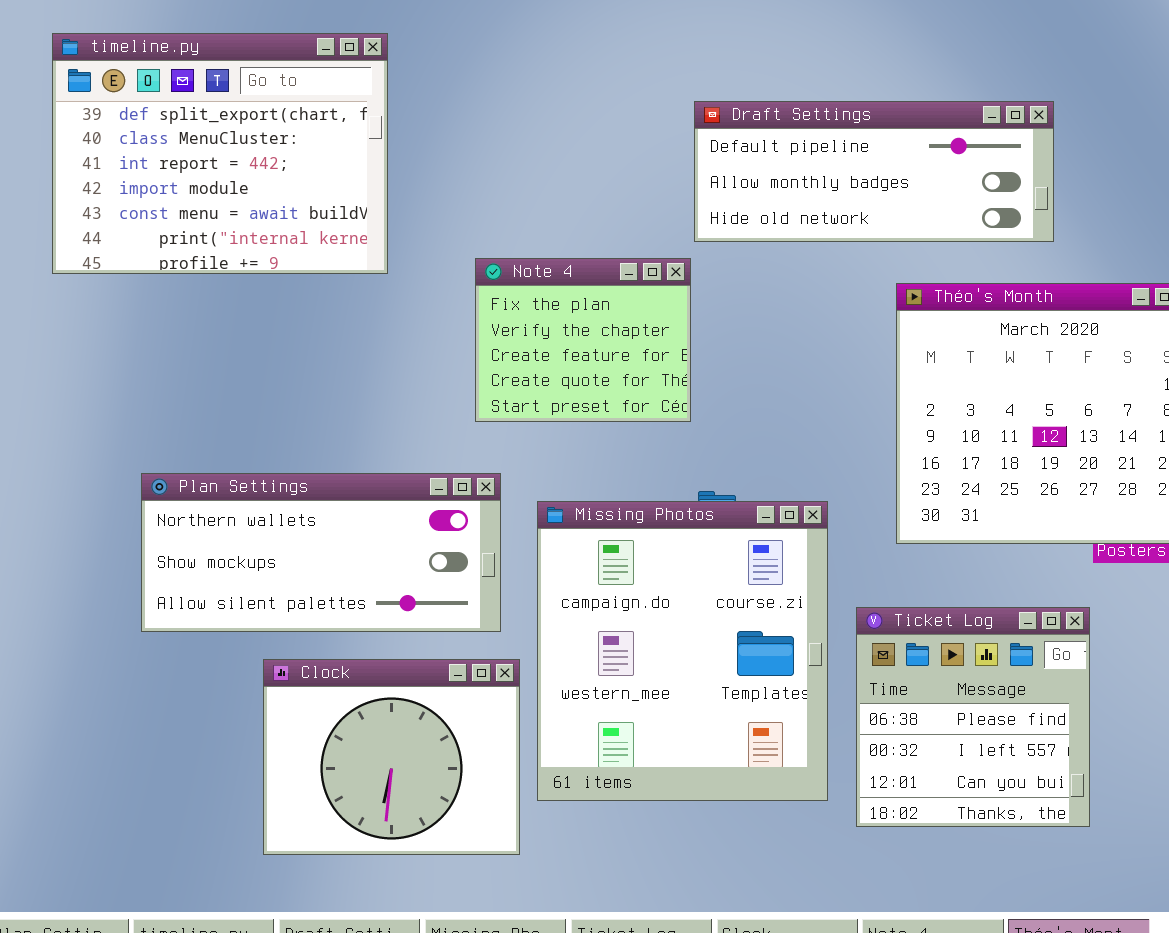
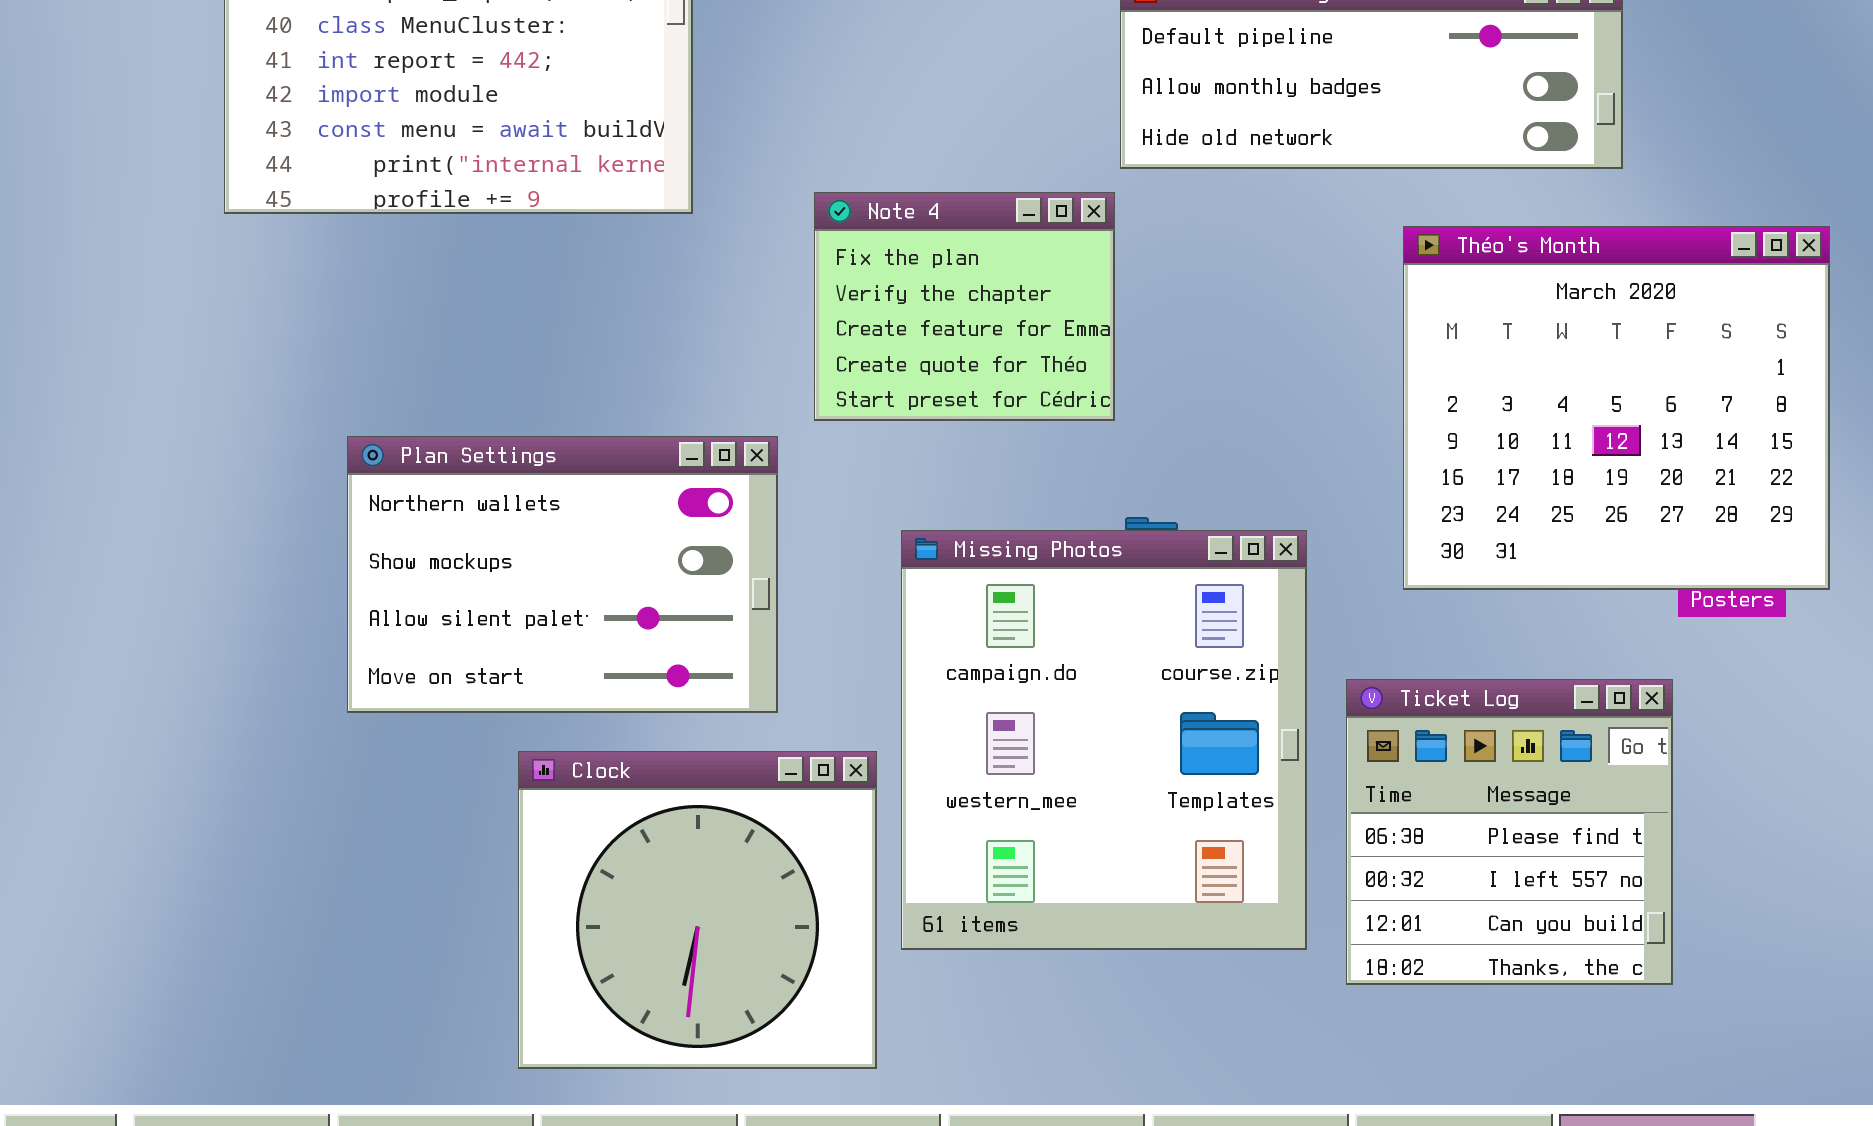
Plan Settings: [141,473,501,632] -> [347,436,778,713], resized
Clock: [263,659,520,855] -> [518,751,877,1069], resized

